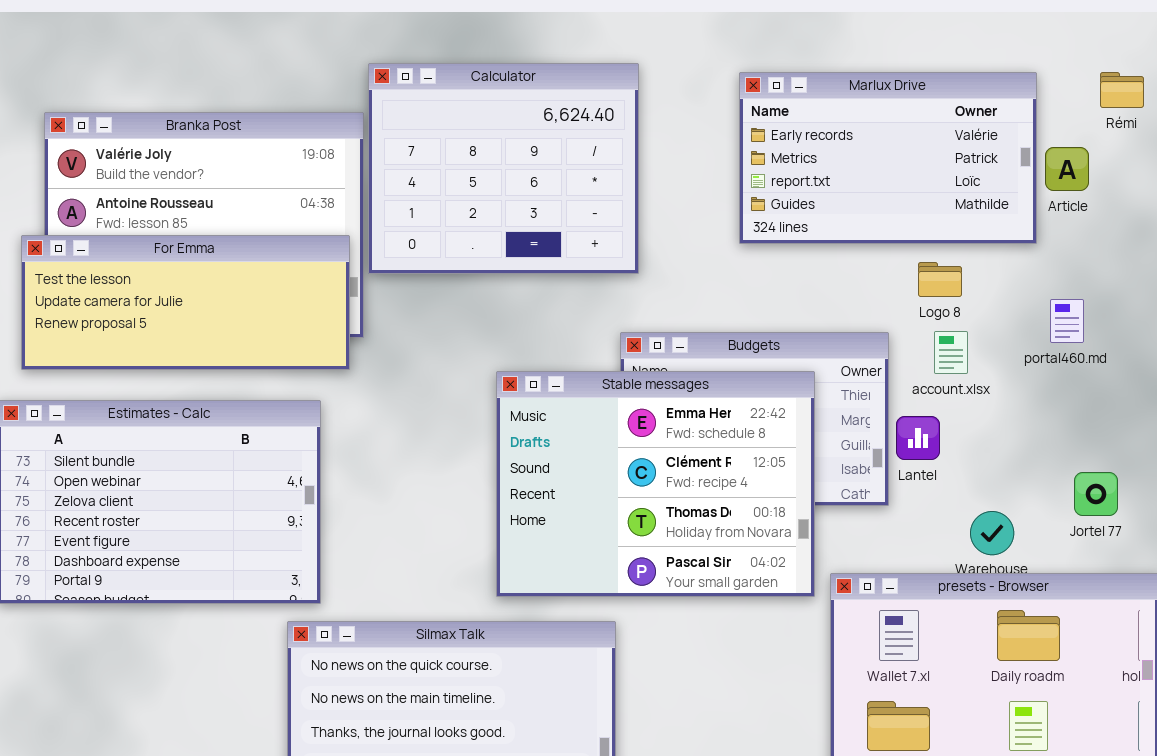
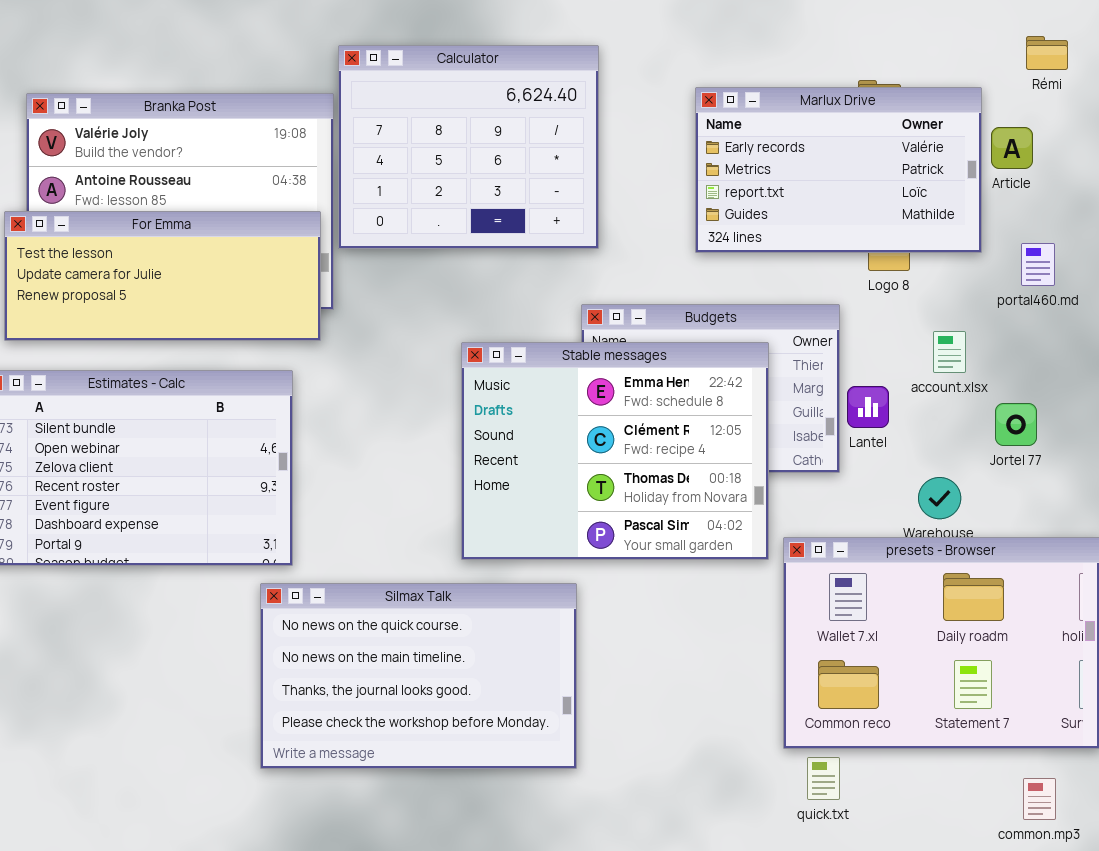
Marlux Drive: [739,72,1037,244] -> [695,87,982,253], moved
Rémi: [1100,72,1144,108] -> [1026,36,1068,70], moved
portal460.md: [1050,299,1084,343] -> [1021,243,1055,286], moved
account.xlsx: [934,331,968,374] -> [933,331,966,373], moved
Jortel 77: [1074,472,1118,516] -> [995,403,1037,446], moved

